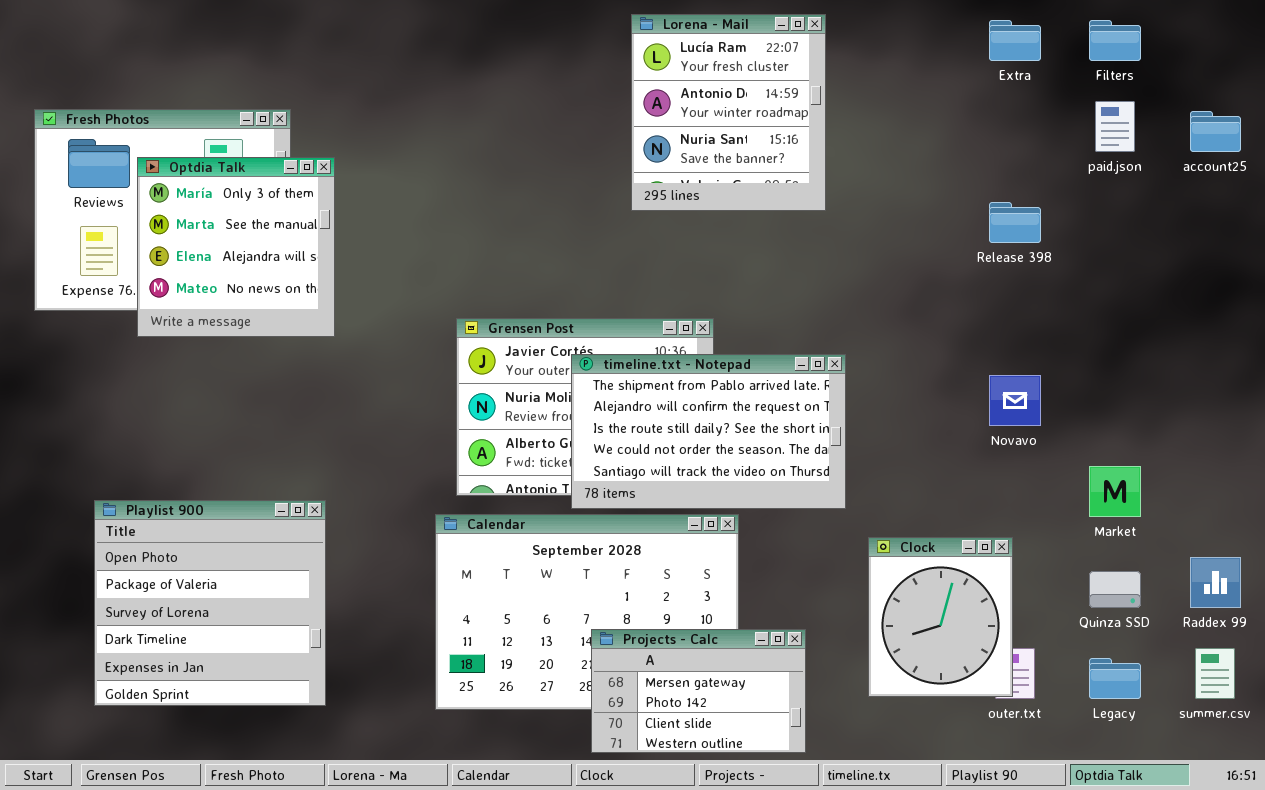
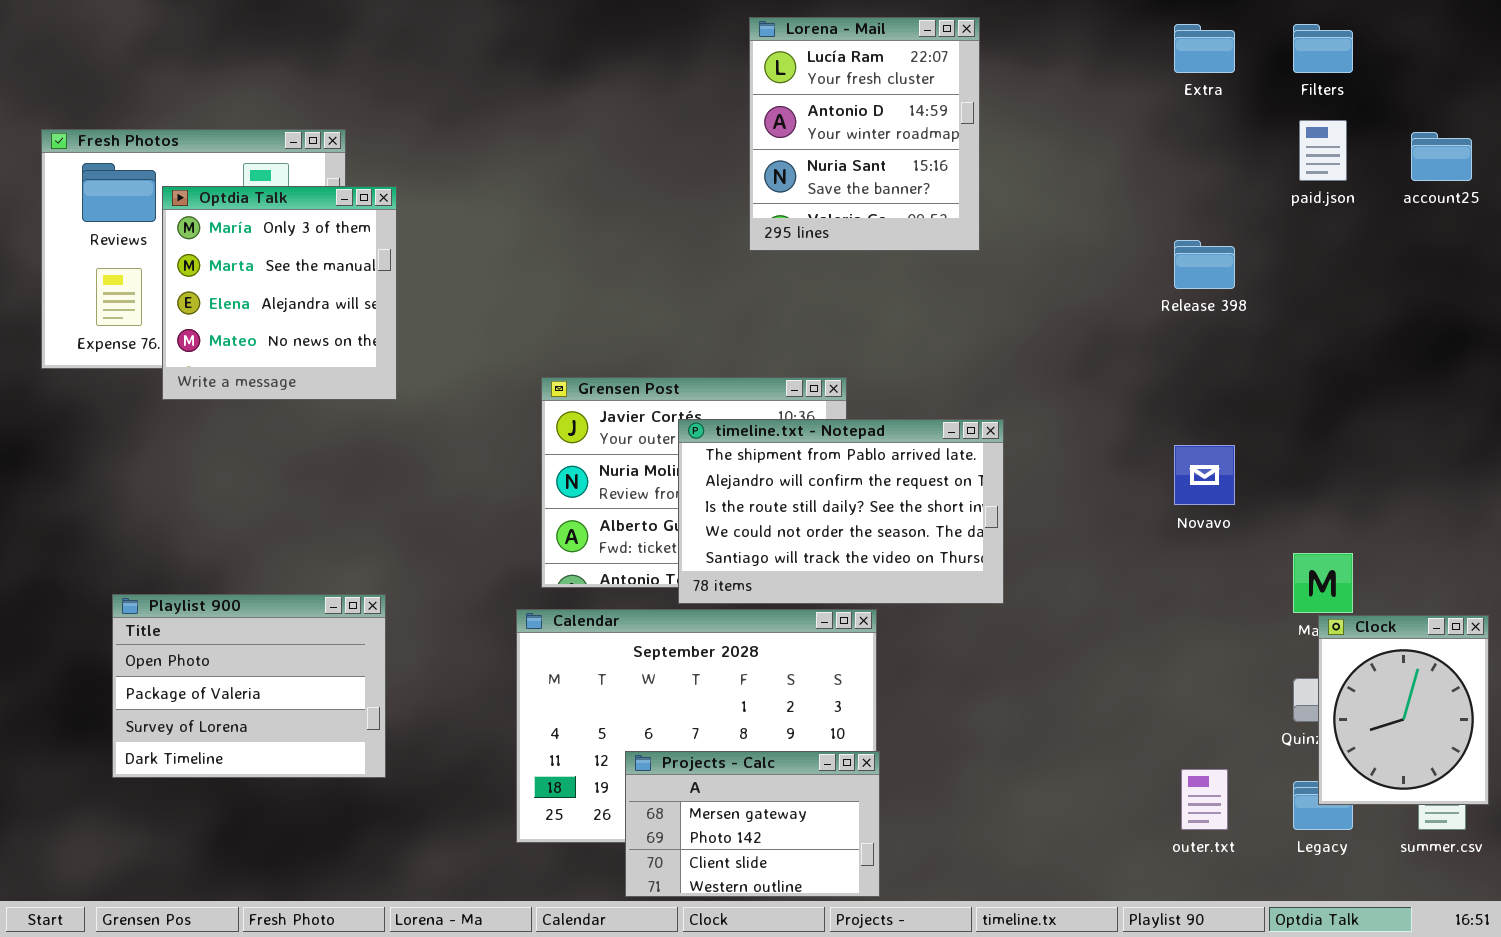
Playlist 900: [94,500,326,706] -> [112,594,386,778], resized
Clock: [868,537,1013,697] -> [1318,615,1489,805], moved
Projects - Calc: [591,629,806,753] -> [625,751,880,897], moved

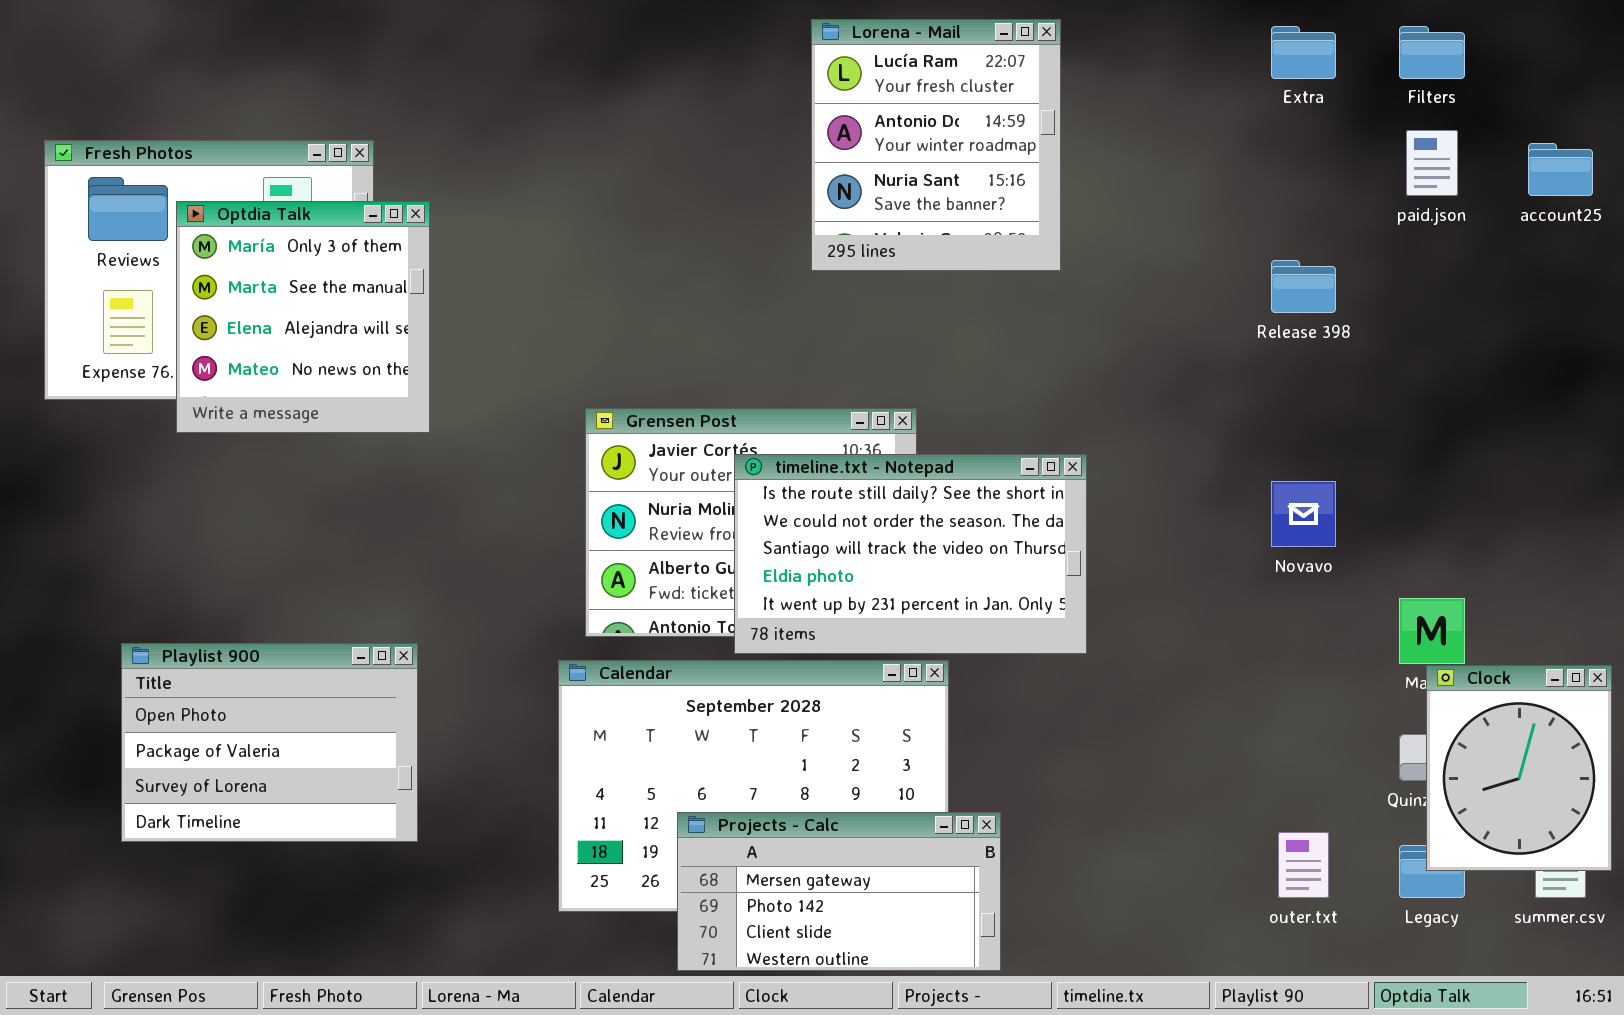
timeline.txt - Notepad: [678,419,1004,604] -> [734,454,1087,654], scrolled down 2 rows
Projects - Calc: [625,751,880,897] -> [677,812,1001,971], resized

